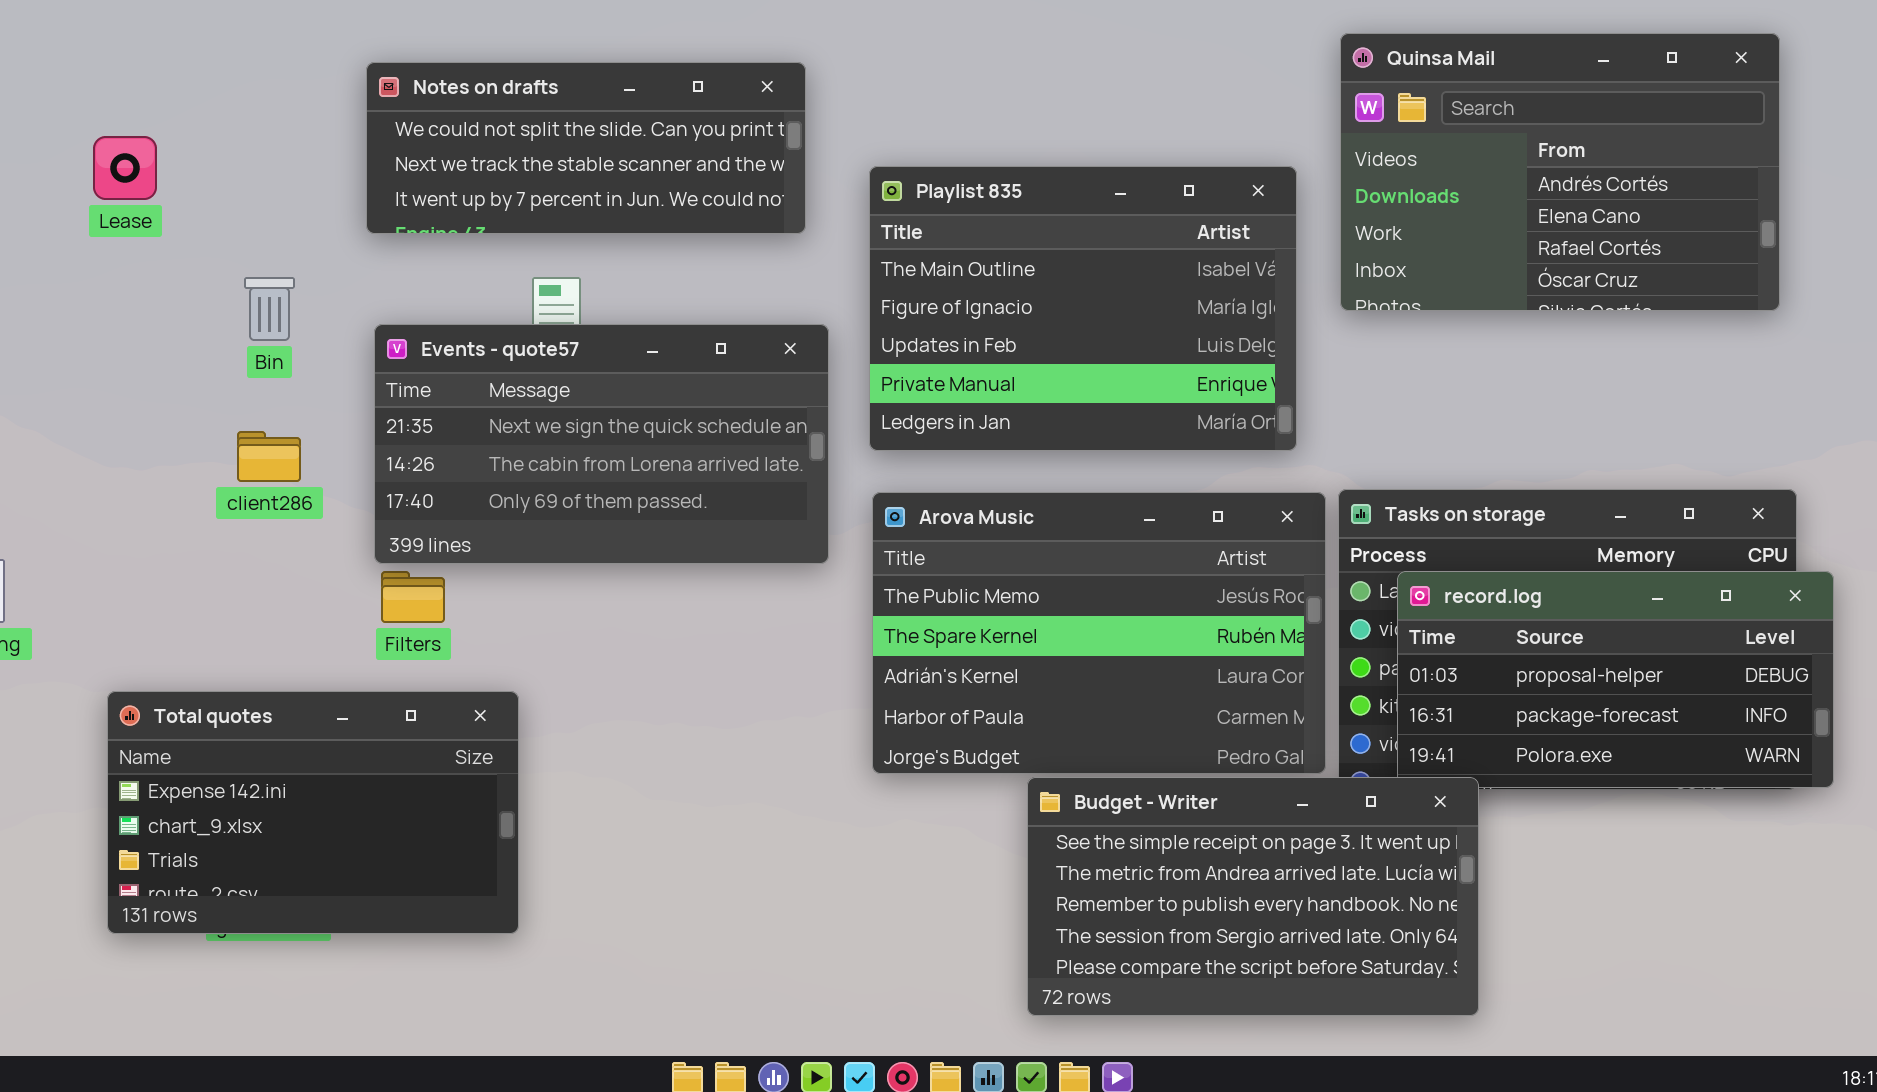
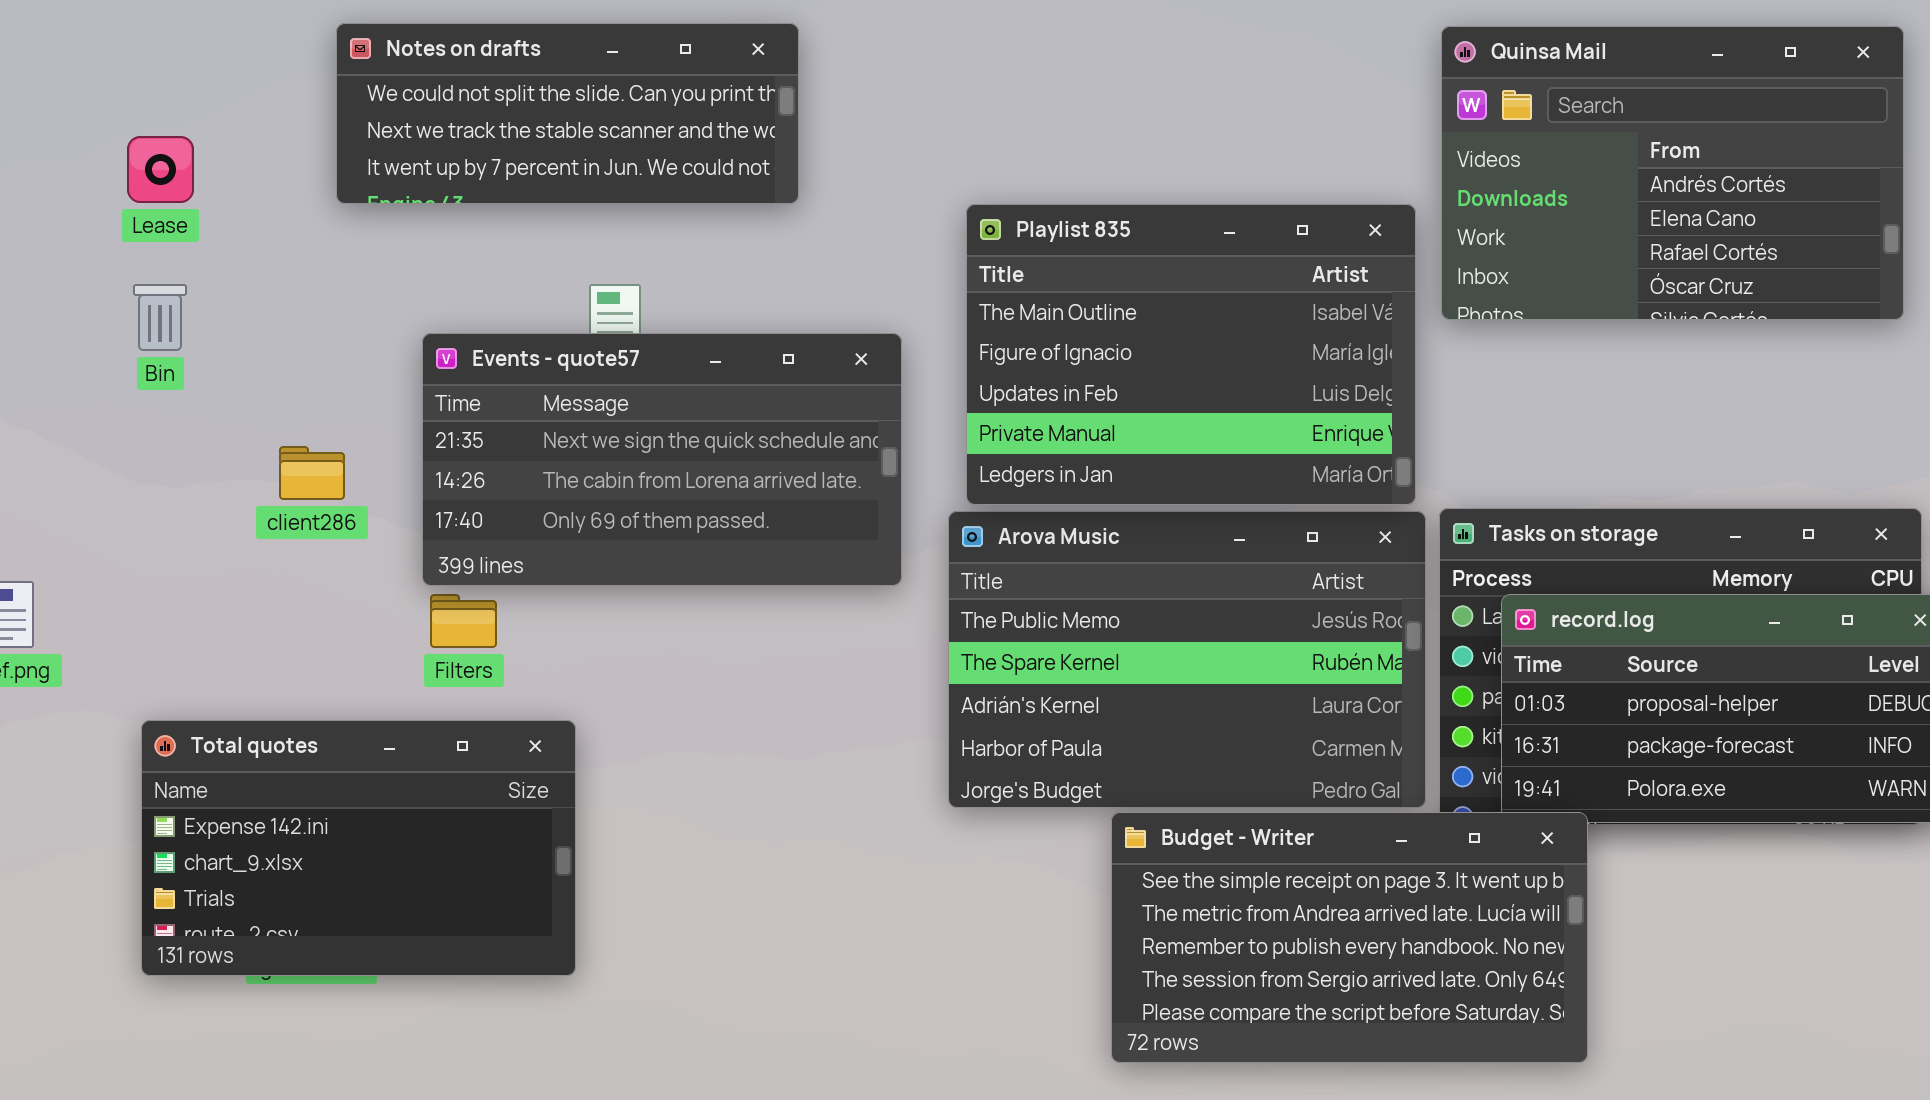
Notes on drafts: [366,62,806,234] -> [336,23,799,204], moved
Playlist 835: [869,166,1297,451] -> [966,204,1416,505], moved
Bin: [244,277,295,341] -> [133,284,187,351], moved

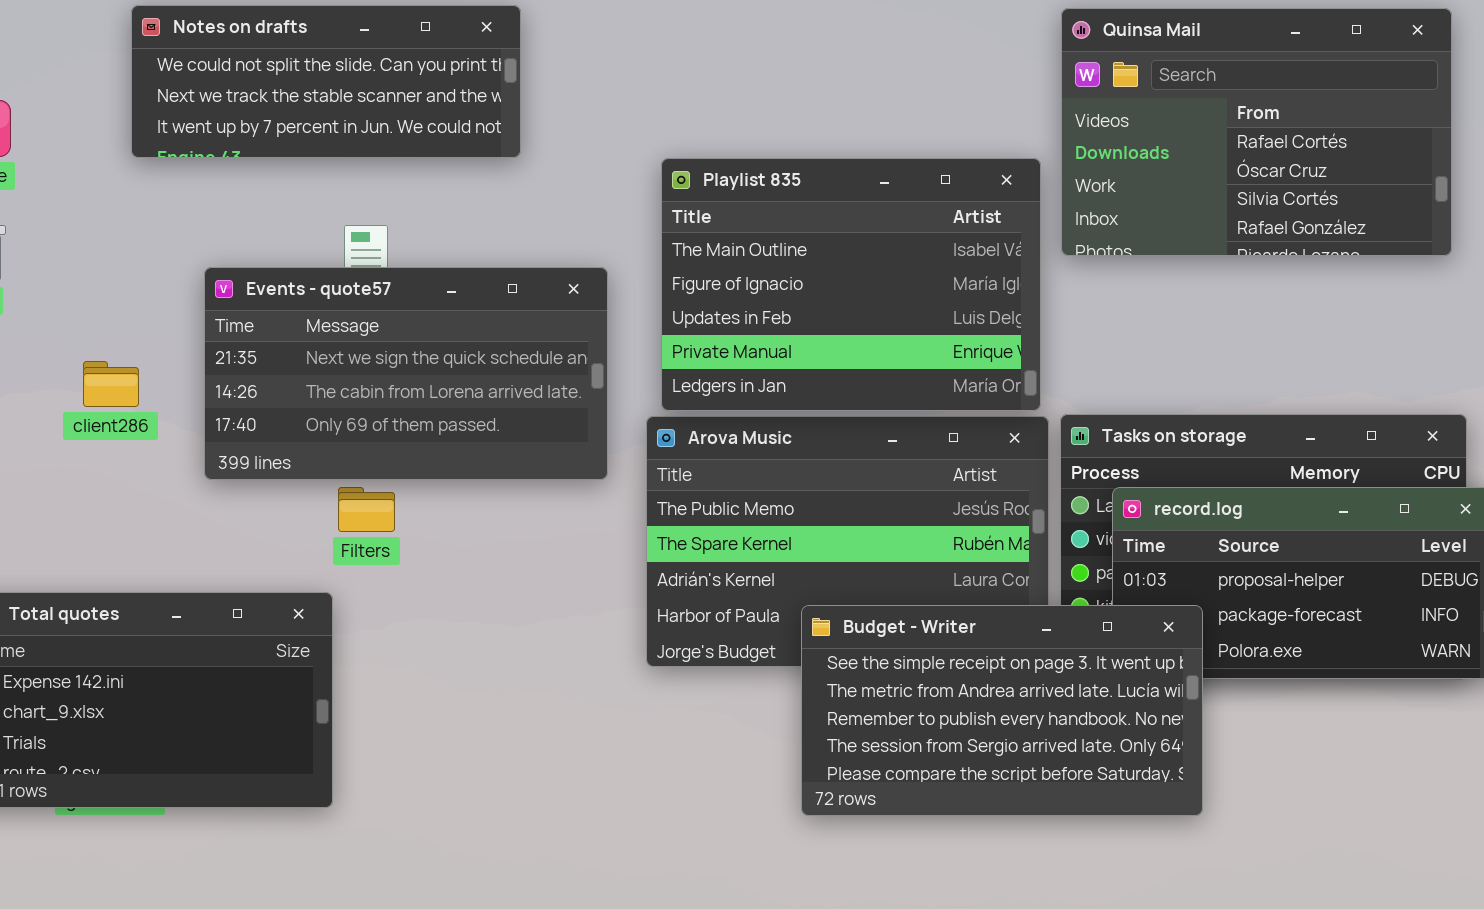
Quinsa Mail: [1441,26,1904,320] -> [1061,8,1452,256], scrolled down 2 rows
Filters: [430,594,497,648] -> [338,487,395,532], moved
Budget - Writer: [1111,812,1588,1063] -> [801,605,1203,816], moved

